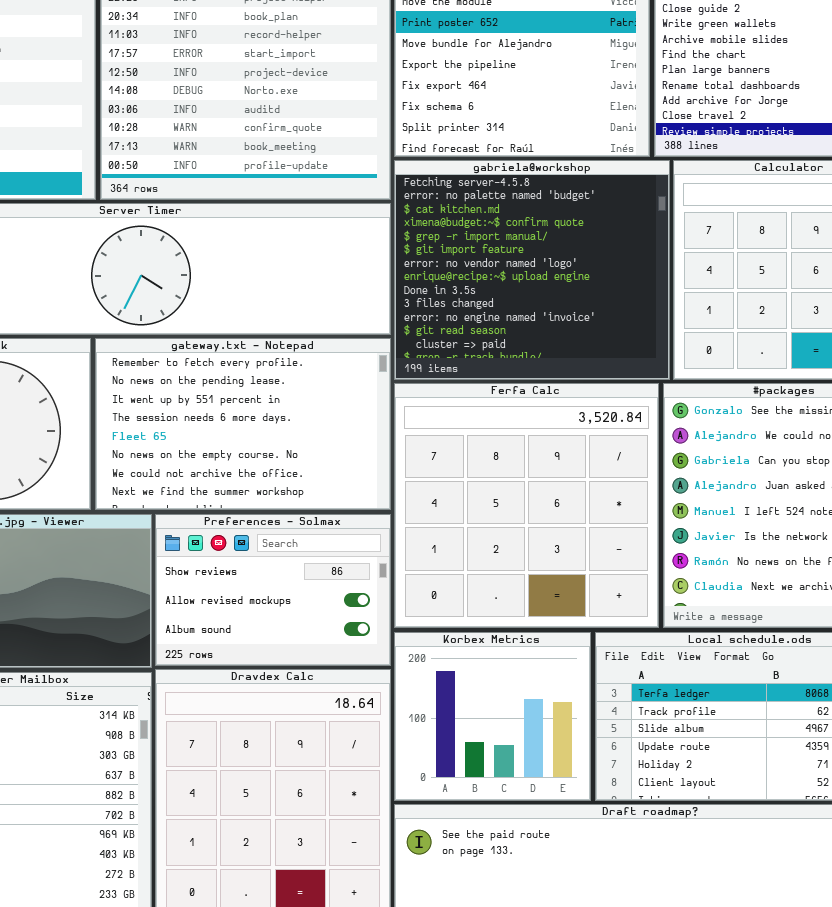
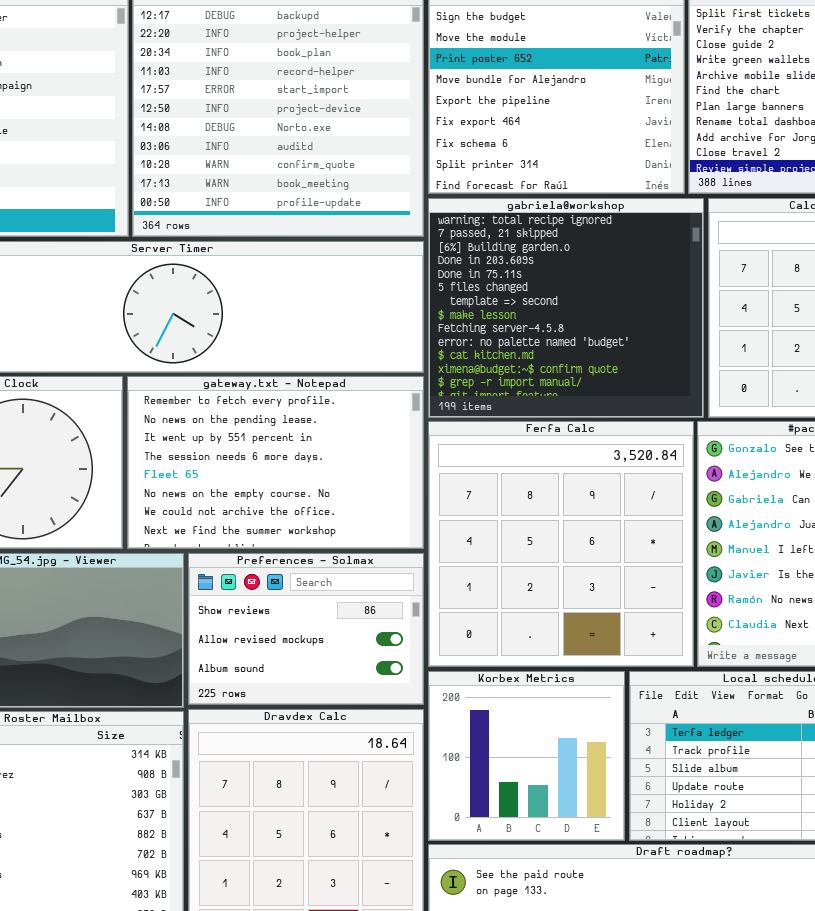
gabriela@workshop: [394,160,670,380] -> [428,198,704,418], scrolled up 8 rows

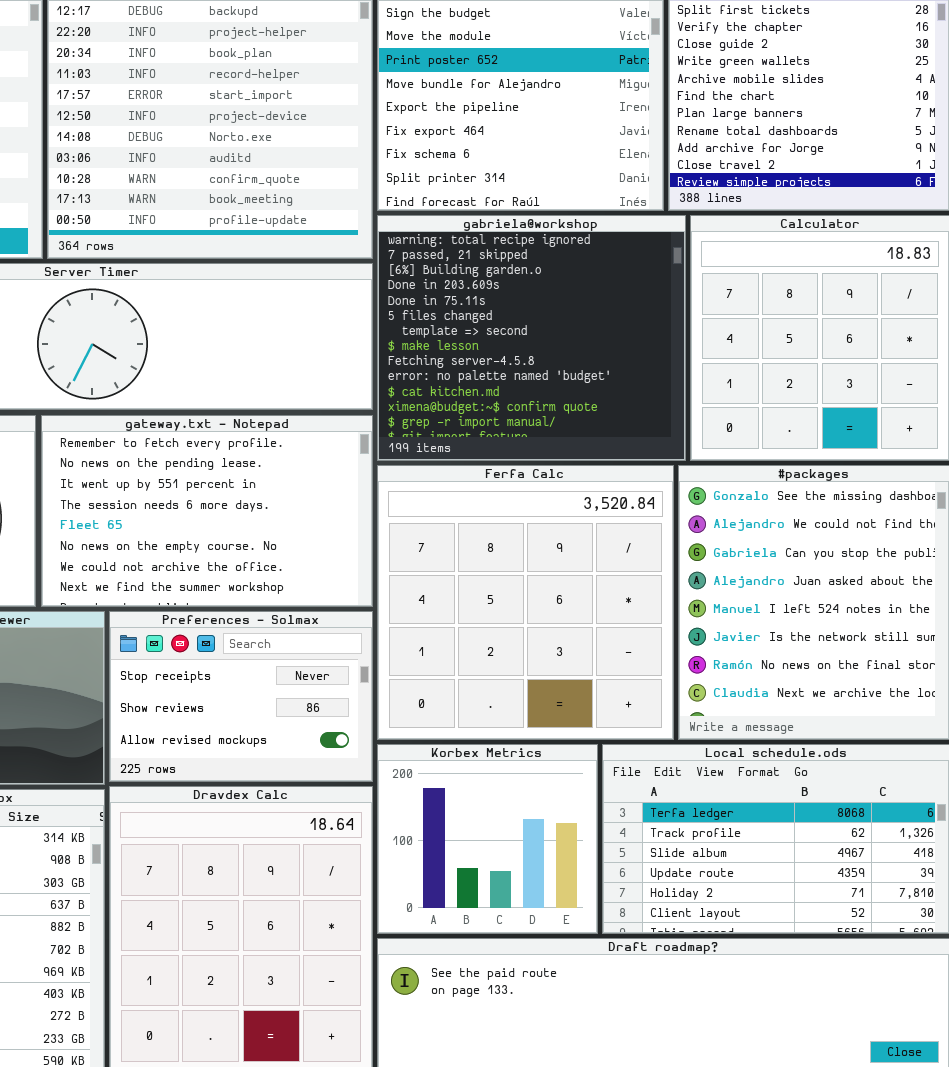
Preferences - Solmax: [188,553,424,705] -> [109,611,373,782], scrolled up 1 row

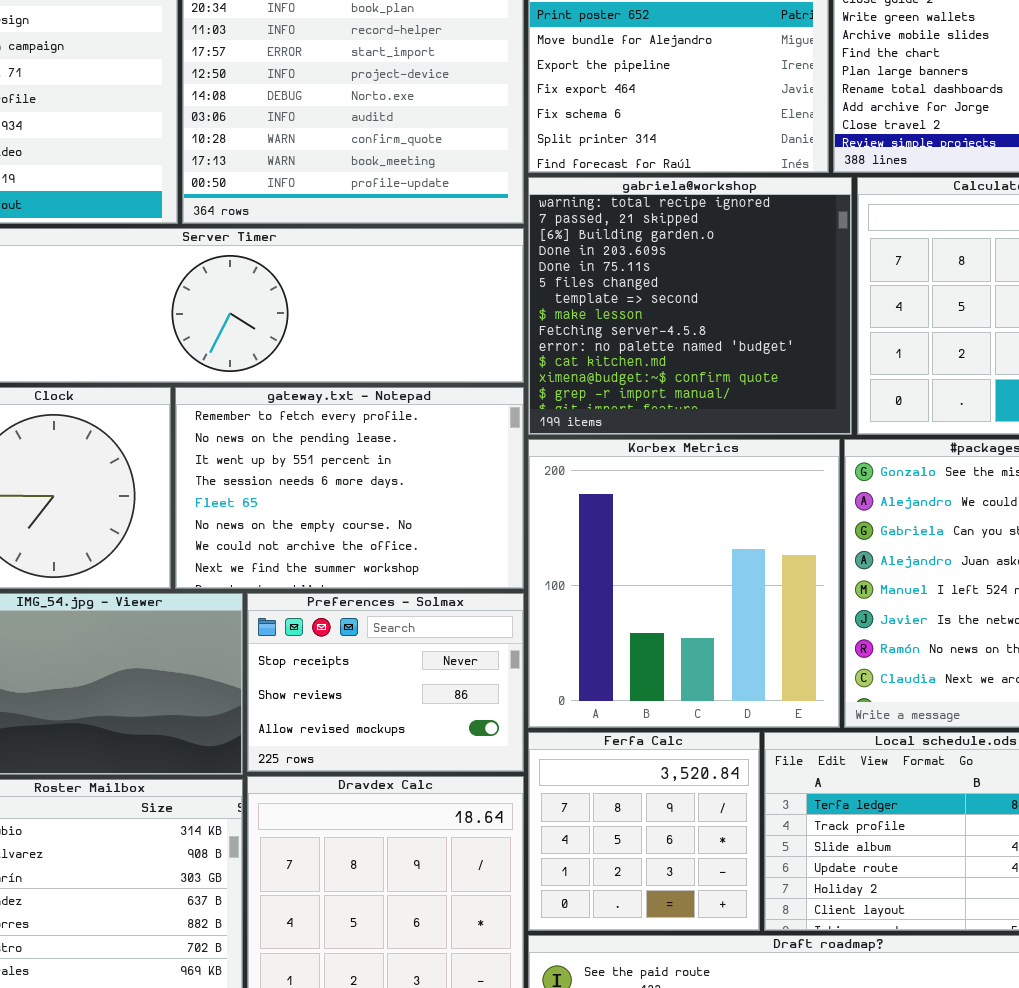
Ferfa Calc: [377,465,674,740] -> [528,732,760,931], moved, resized
Korbex Metrics: [377,744,598,934] -> [528,439,840,728], moved, resized

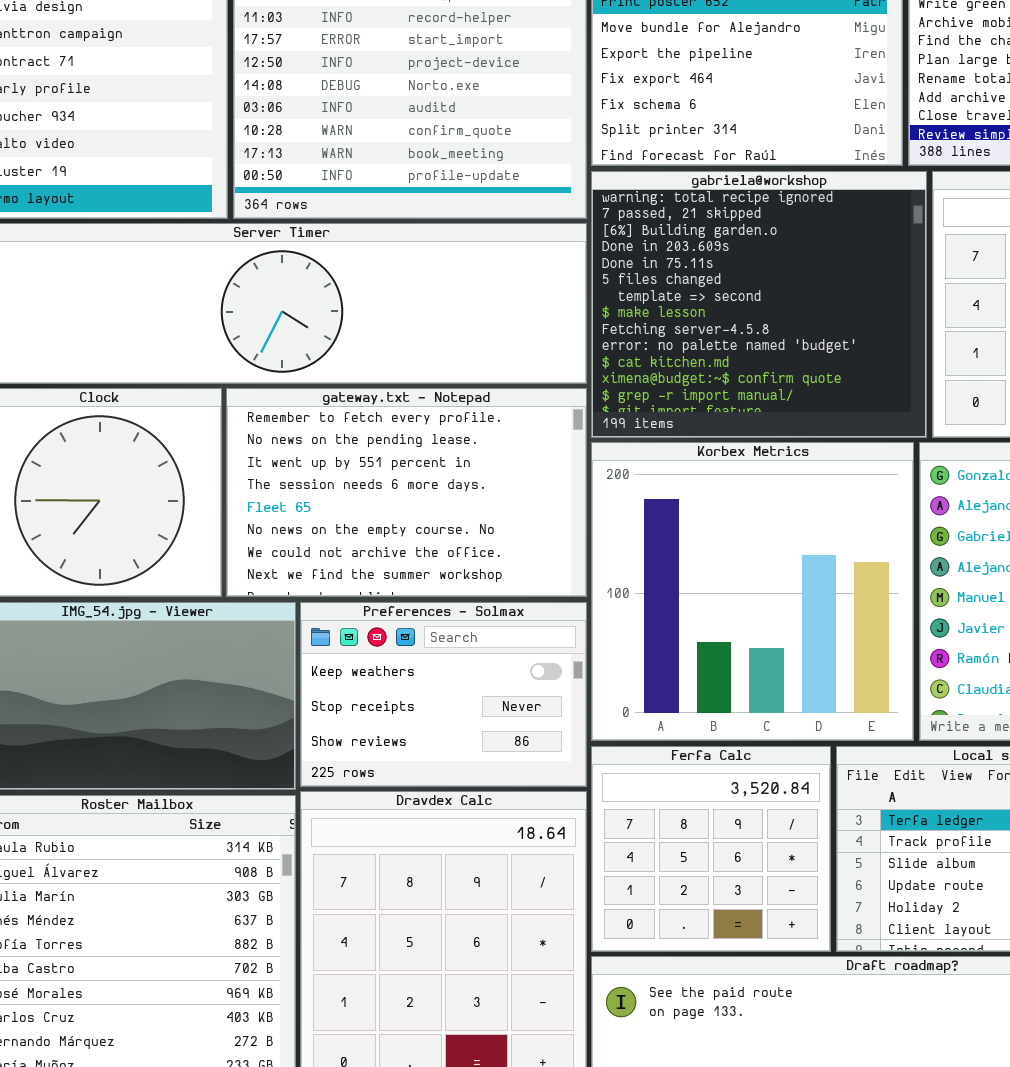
Preferences - Solmax: [247,593,524,772] -> [300,602,587,787], scrolled up 1 row

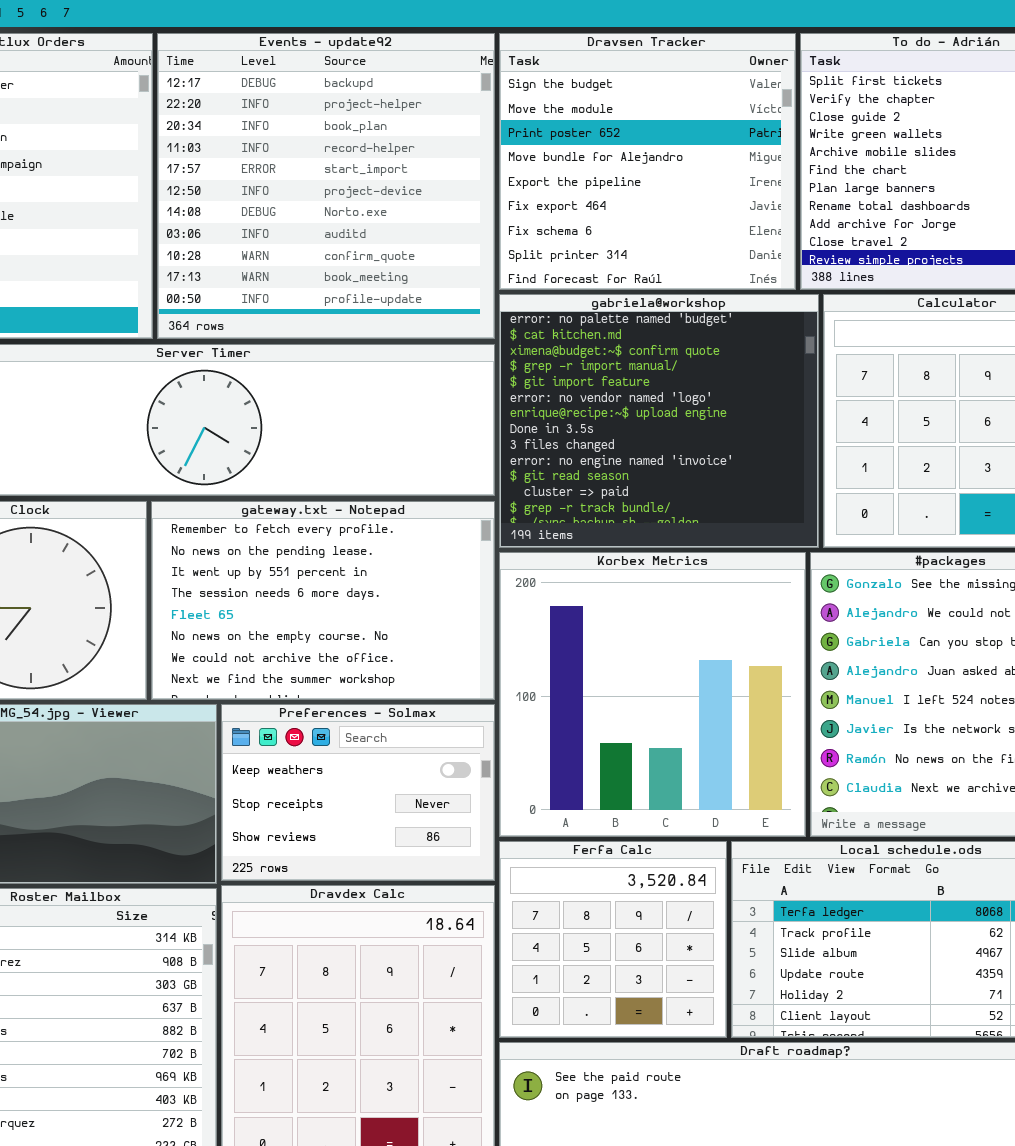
gabriela@workshop: [591,171,927,438] -> [499,294,819,548], scrolled down 9 rows

